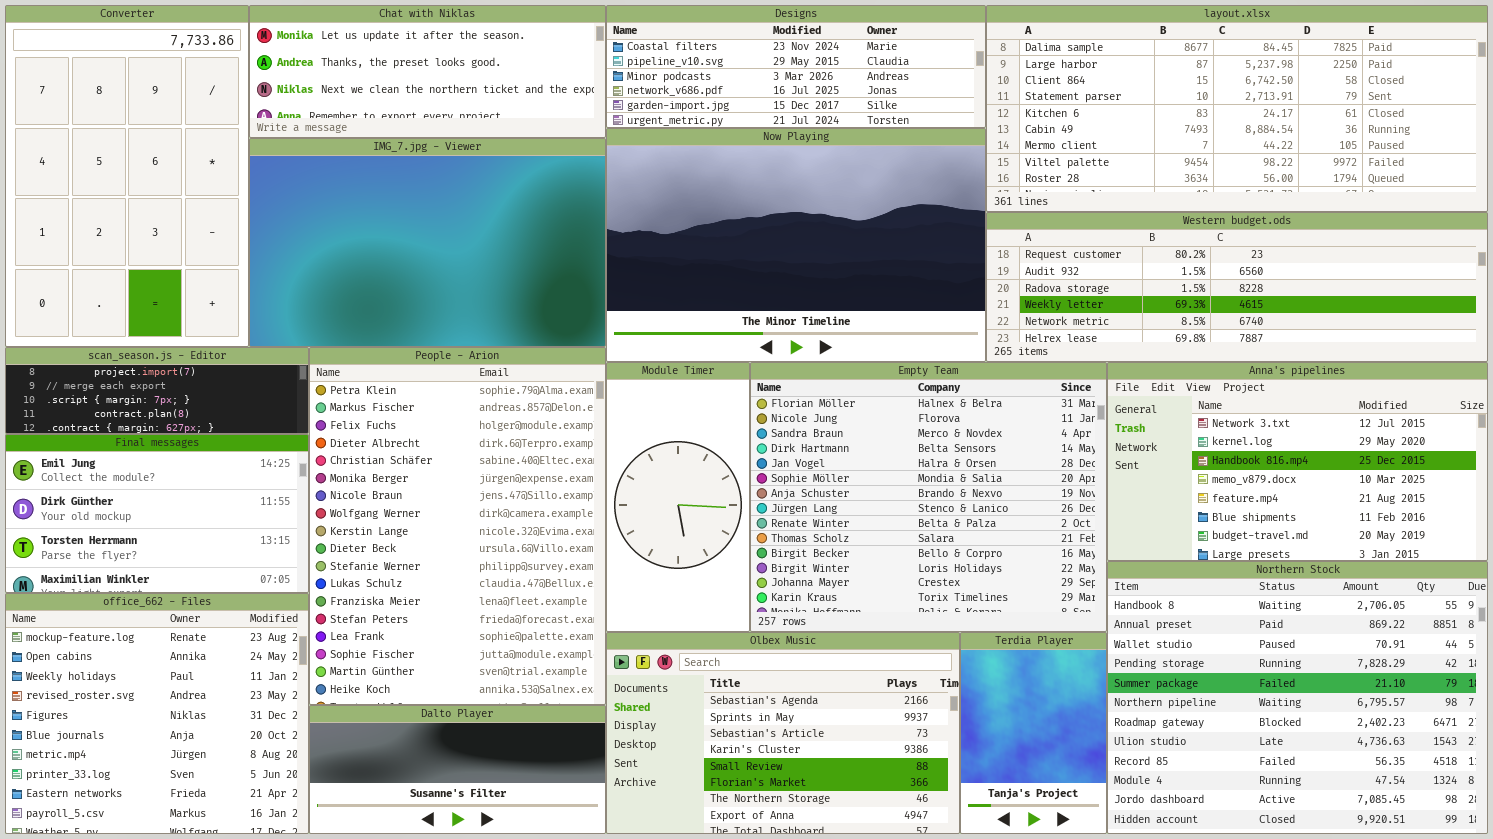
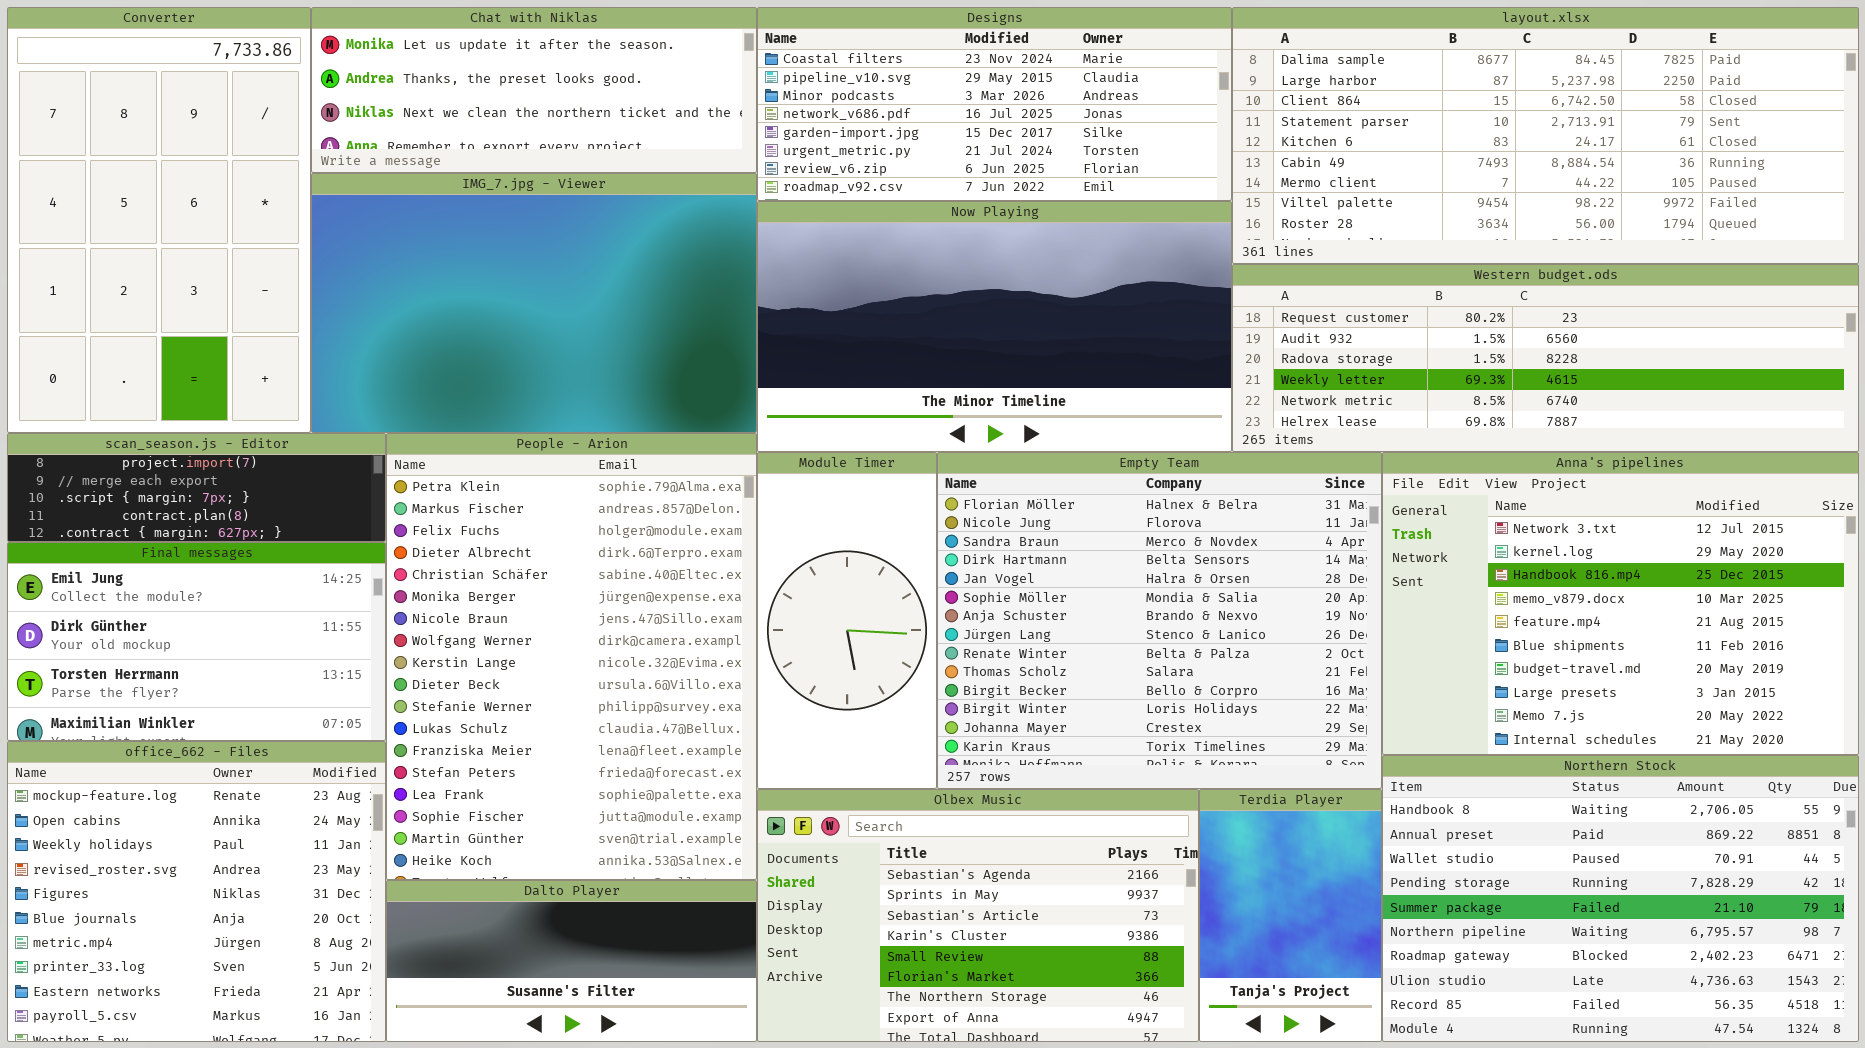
Designs: [606,5,986,128] -> [757,7,1232,201], resized
Now Playing: [606,128,986,362] -> [757,201,1232,452], resized
Anna's pipelines: [1107,362,1488,561] -> [1382,452,1859,755], resized
Northern Stock: [1107,561,1488,834] -> [1382,755,1859,1042], resized

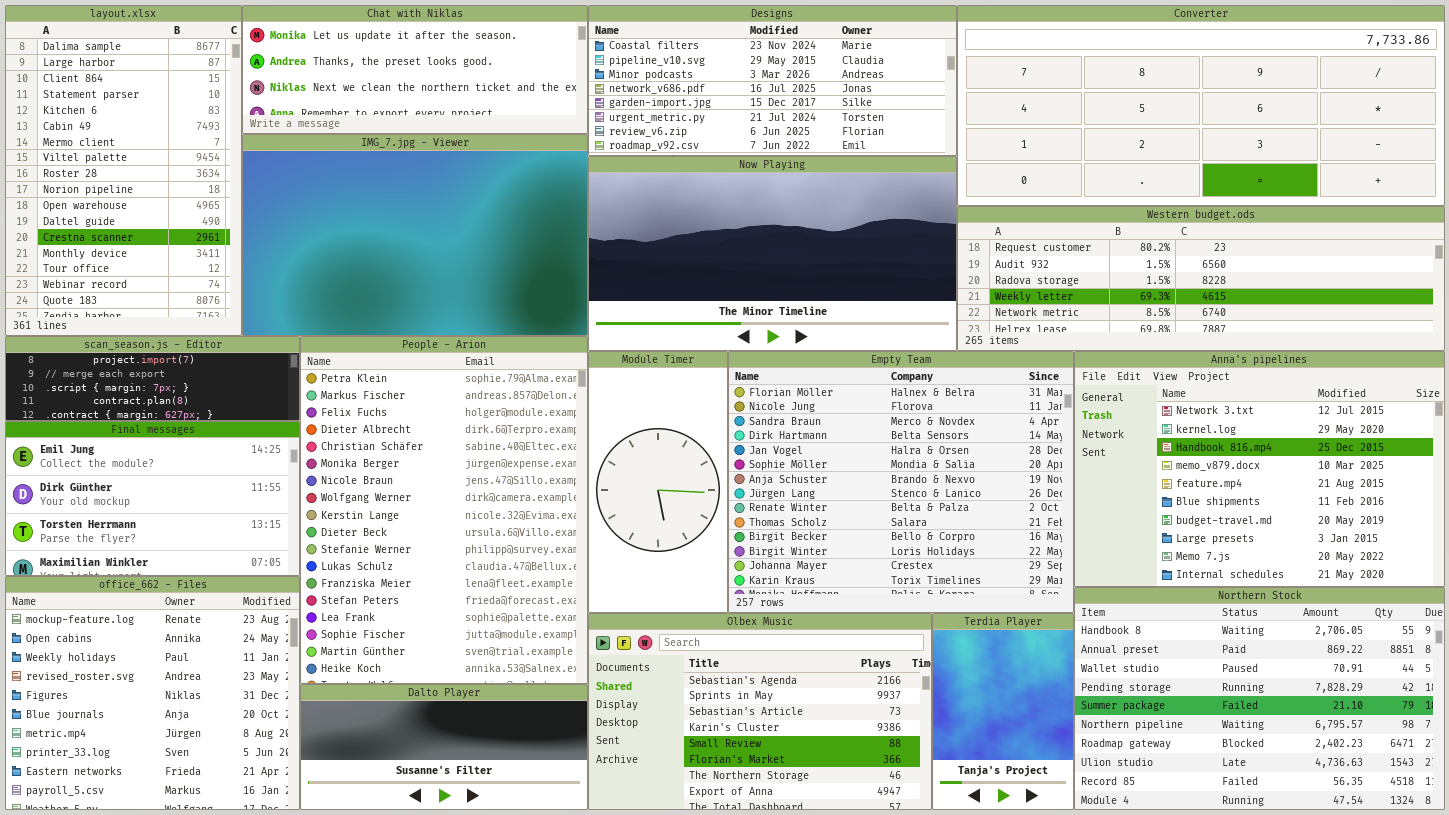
Converter: [7,7,311,433] -> [957,5,1445,206], moved, resized
layout.xlsx: [1232,7,1859,264] -> [5,5,242,336], moved, resized

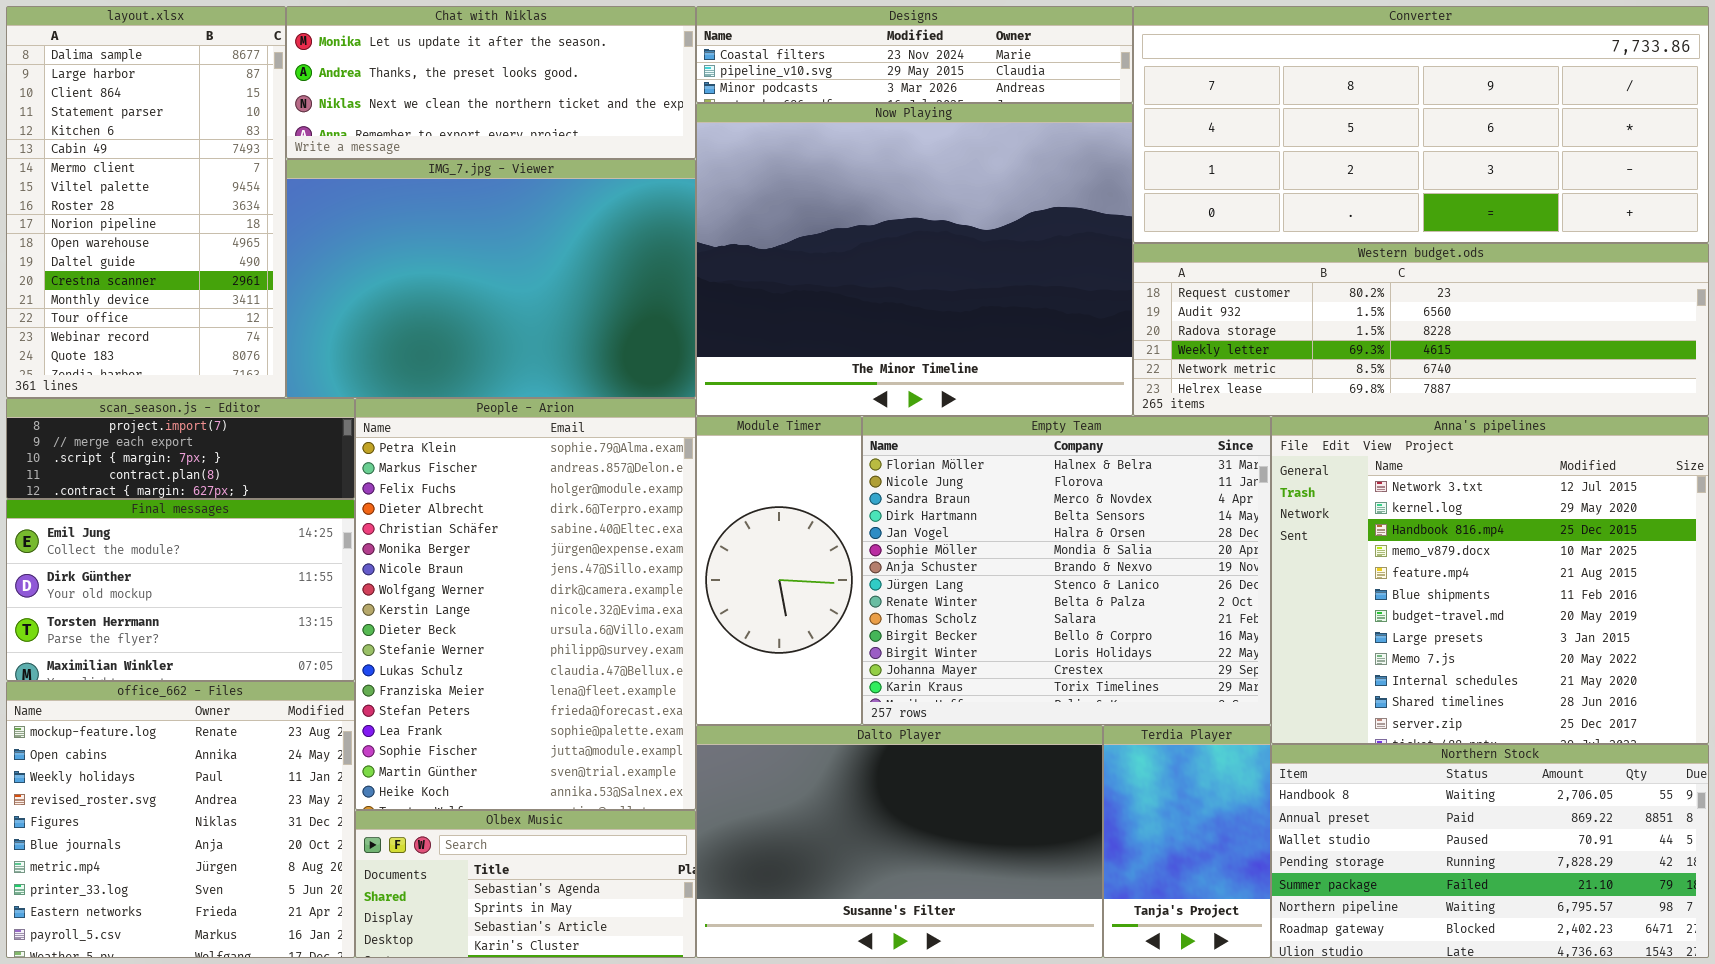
Designs: [588,5,957,156] -> [696,6,1133,103], resized
Now Playing: [588,156,957,351] -> [696,103,1133,416], resized
Anna's pipelines: [1074,351,1445,587] -> [1271,416,1709,744], resized
Northern Stock: [1074,587,1445,810] -> [1271,744,1709,958], resized
Olbex Music: [588,613,932,810] -> [355,810,696,958], moved, resized
Dalto Player: [300,684,588,810] -> [696,725,1103,958], moved, resized

